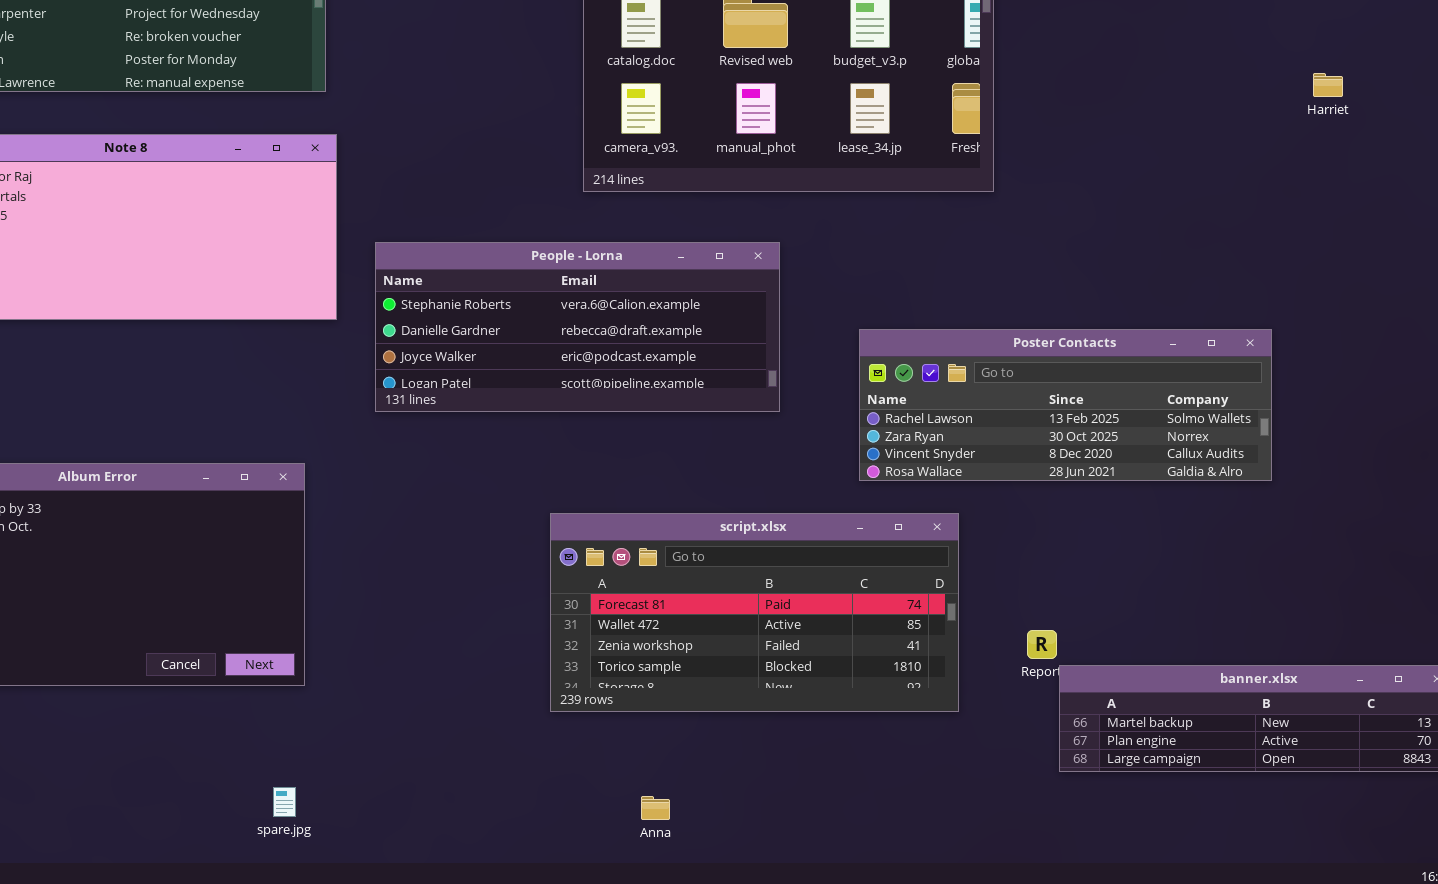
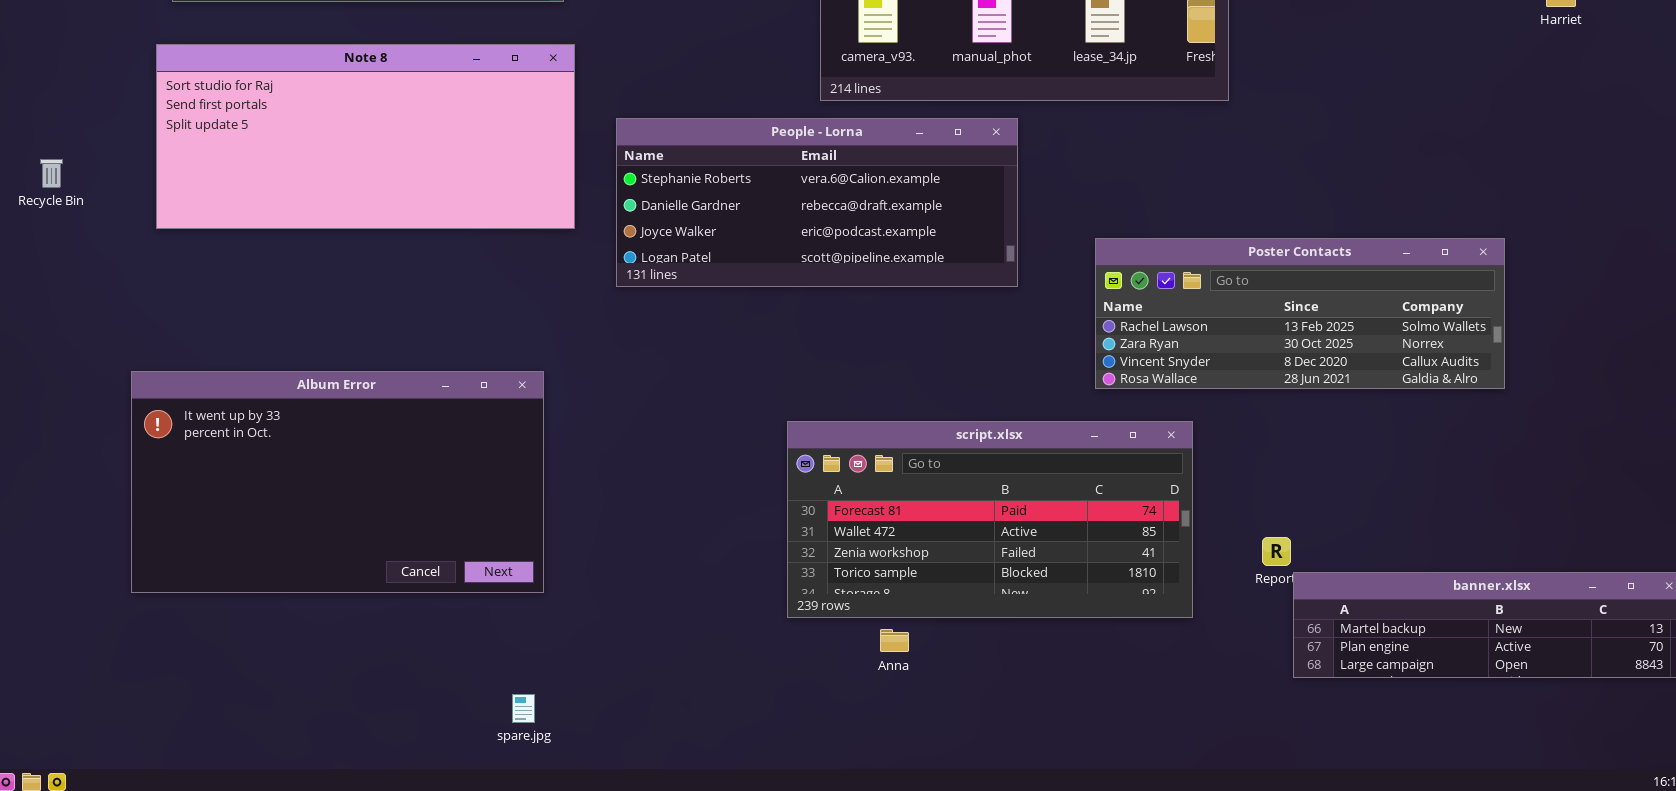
People - Lorna: [375,242,780,412] -> [616,118,1018,287], moved
Anna: [641,796,670,820] -> [880,629,909,652], moved

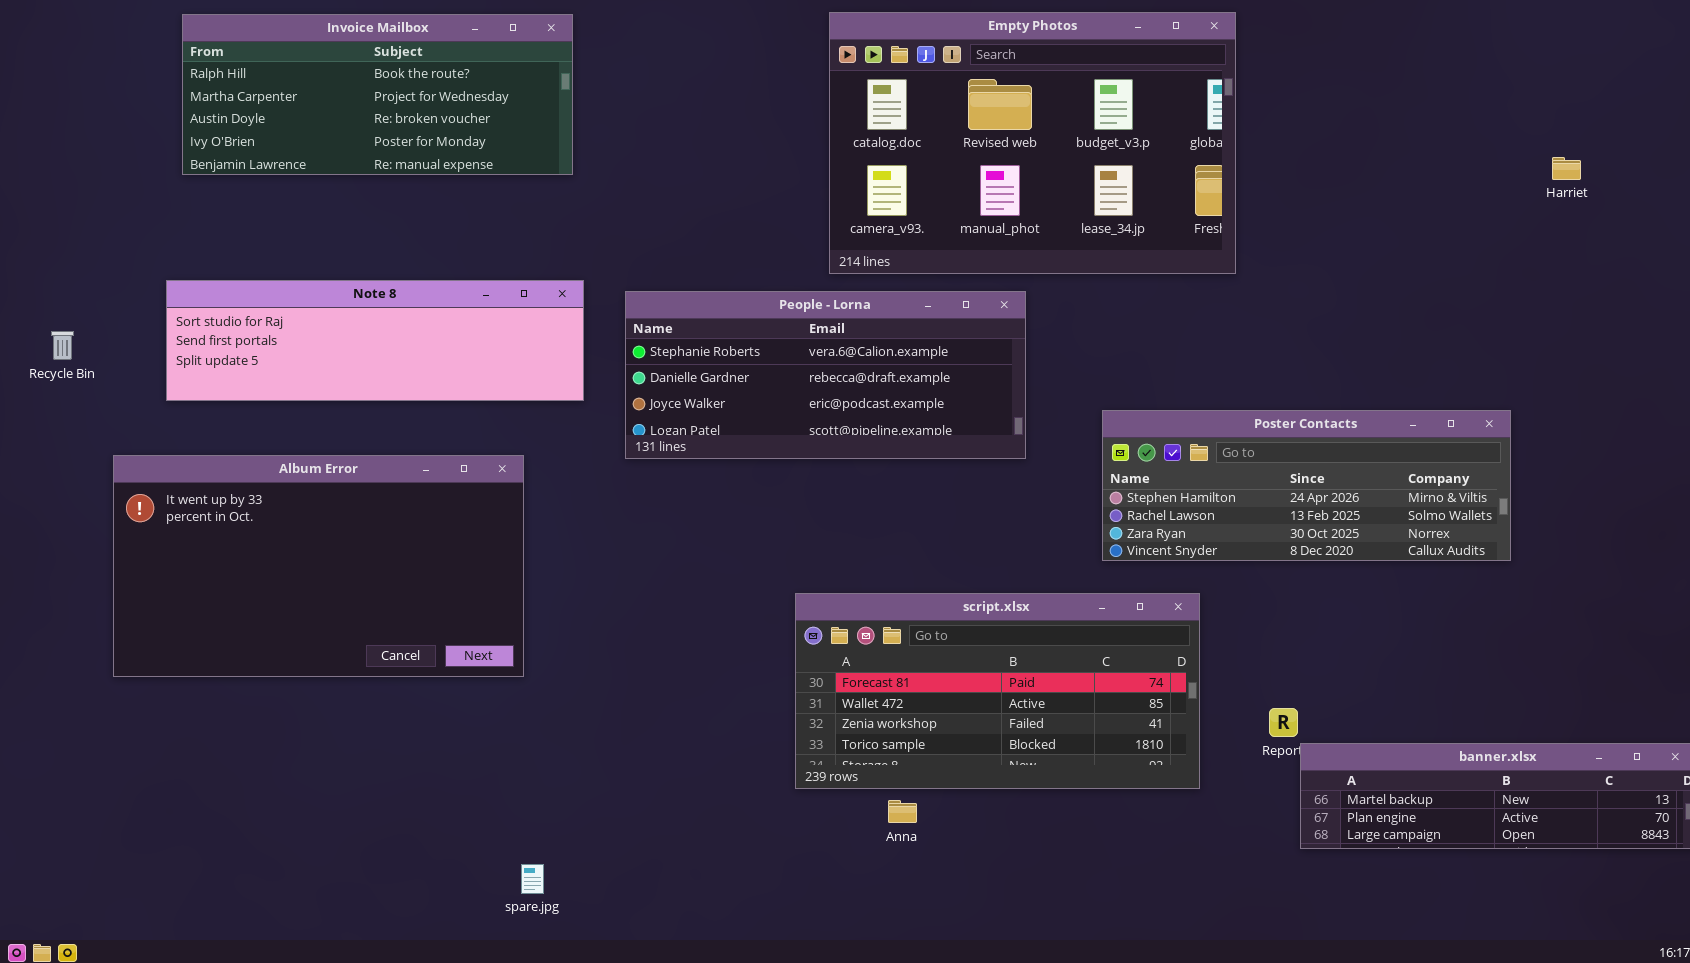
Note 8: [156,44,575,229] -> [166,280,584,401], resized
Poster Contacts: [1095,238,1505,389] -> [1102,410,1511,561], scrolled up 1 row
Album Error: [131,371,544,593] -> [113,455,524,677], moved

